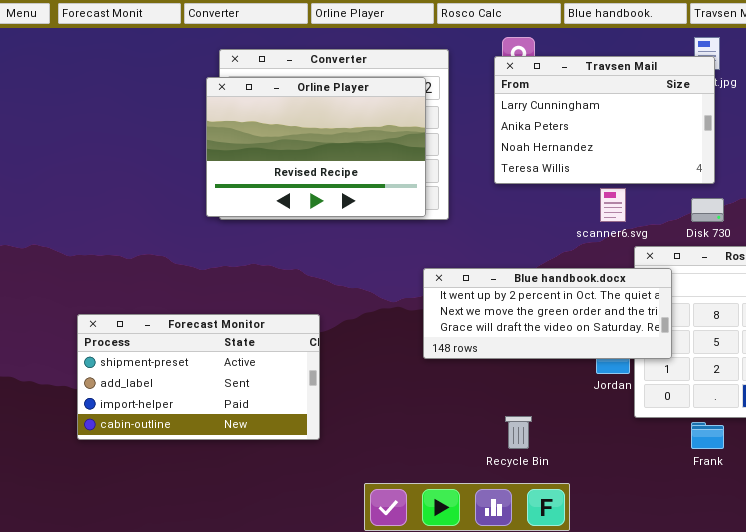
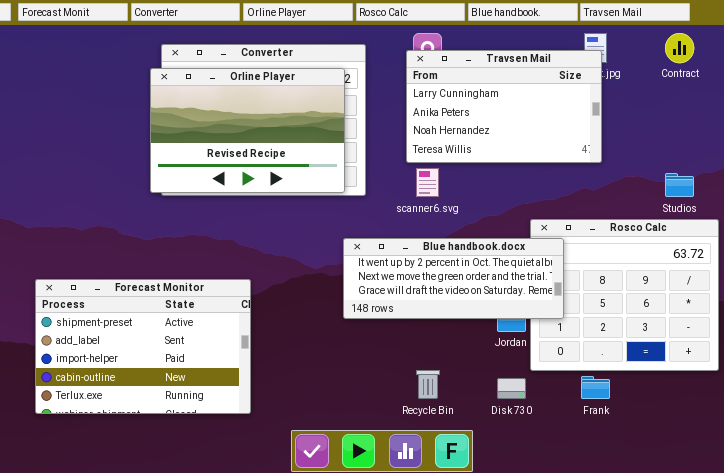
scanner6.svg: [600,188,626,222] -> [416,168,439,197], moved
Disk 730: [691,198,724,222] -> [497,378,526,399], moved
Forecast Monitor: [77,314,320,440] -> [35,279,251,414], resized

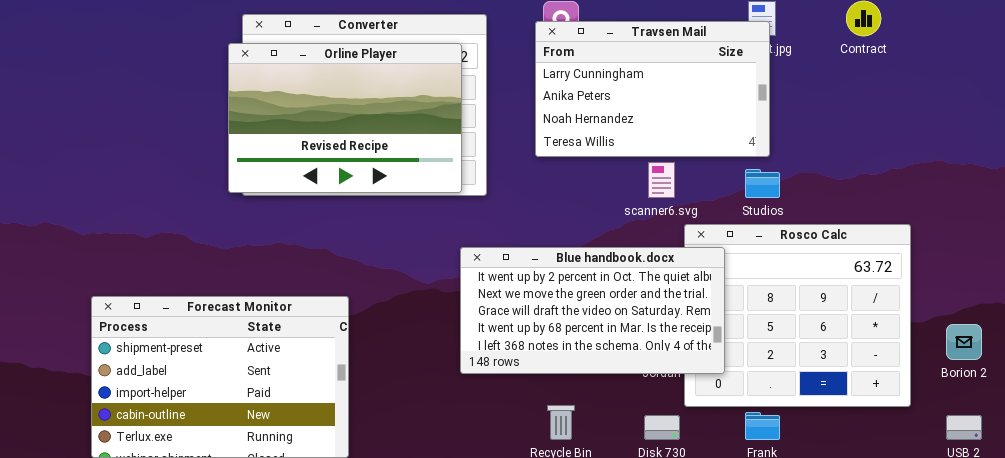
scanner6.svg: [416,168,439,197] -> [648,162,675,198], moved
Studios: [665,173,694,197] -> [745,169,780,198], moved
Blue handbook.docx: [343,238,564,319] -> [460,247,725,374], resized

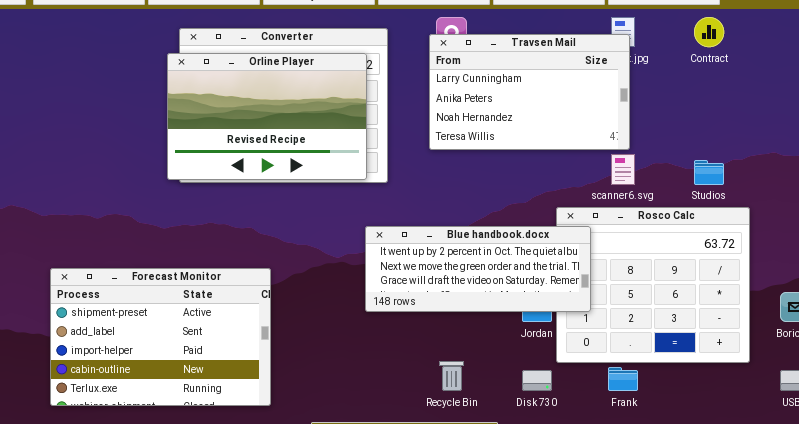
scanner6.svg: [648,162,675,198] -> [611,154,635,185], moved
Studios: [745,169,780,198] -> [694,160,724,185], moved
Blue handbook.docx: [460,247,725,374] -> [365,226,591,312], resized

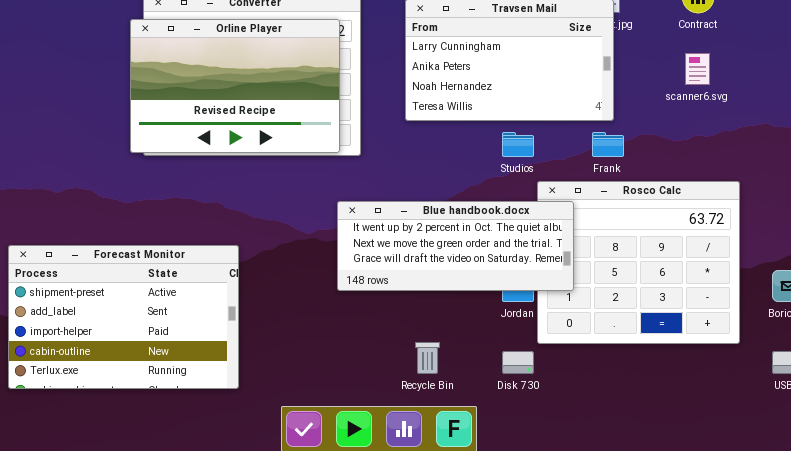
scanner6.svg: [611,154,635,185] -> [685,53,710,85], moved
Studios: [694,160,724,185] -> [502,132,534,157], moved
Frank: [608,367,638,391] -> [592,132,624,157], moved

